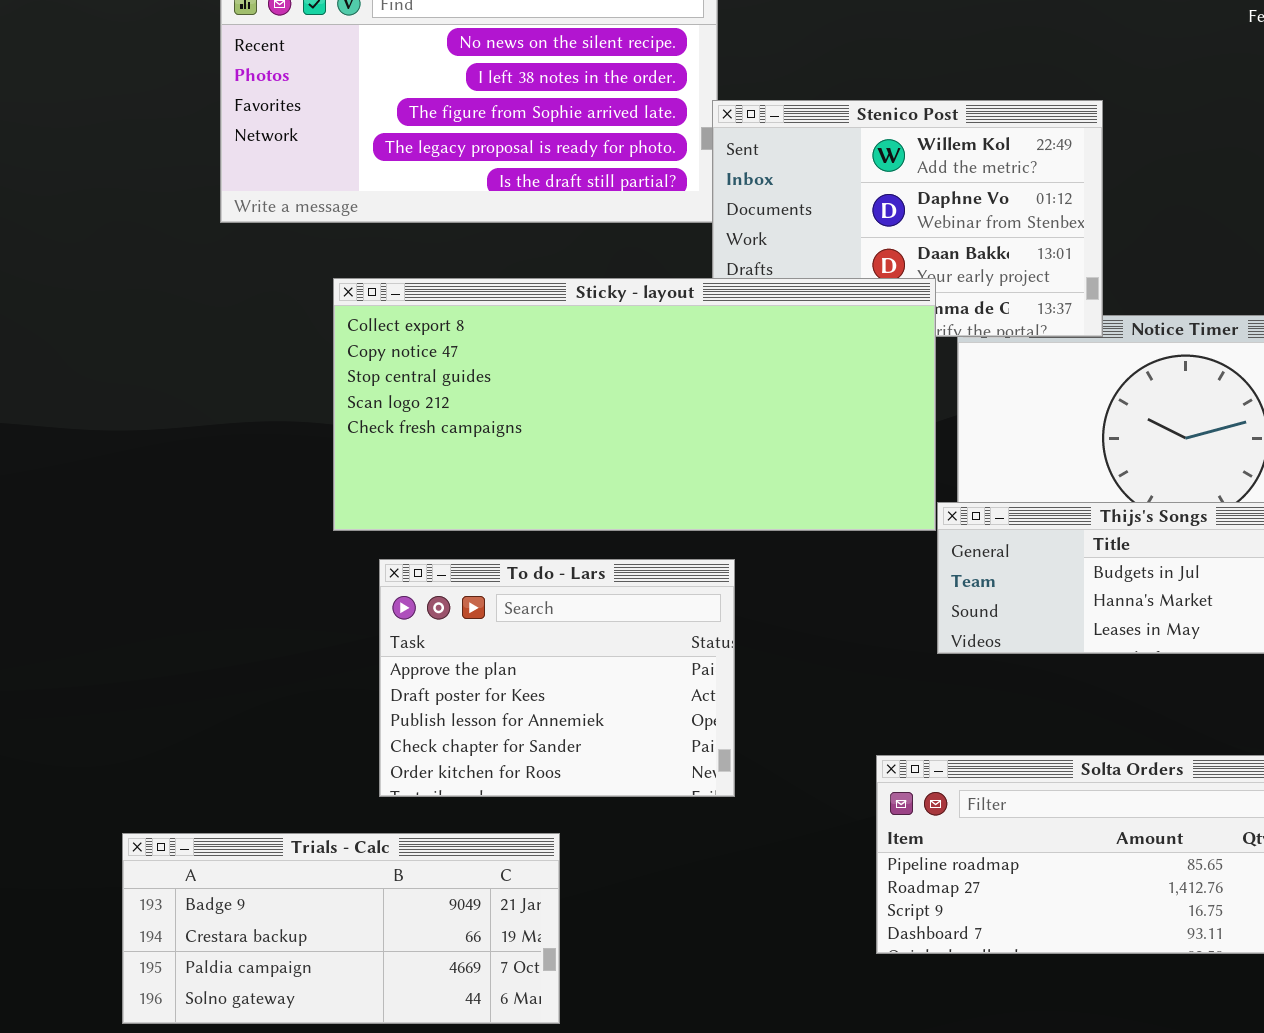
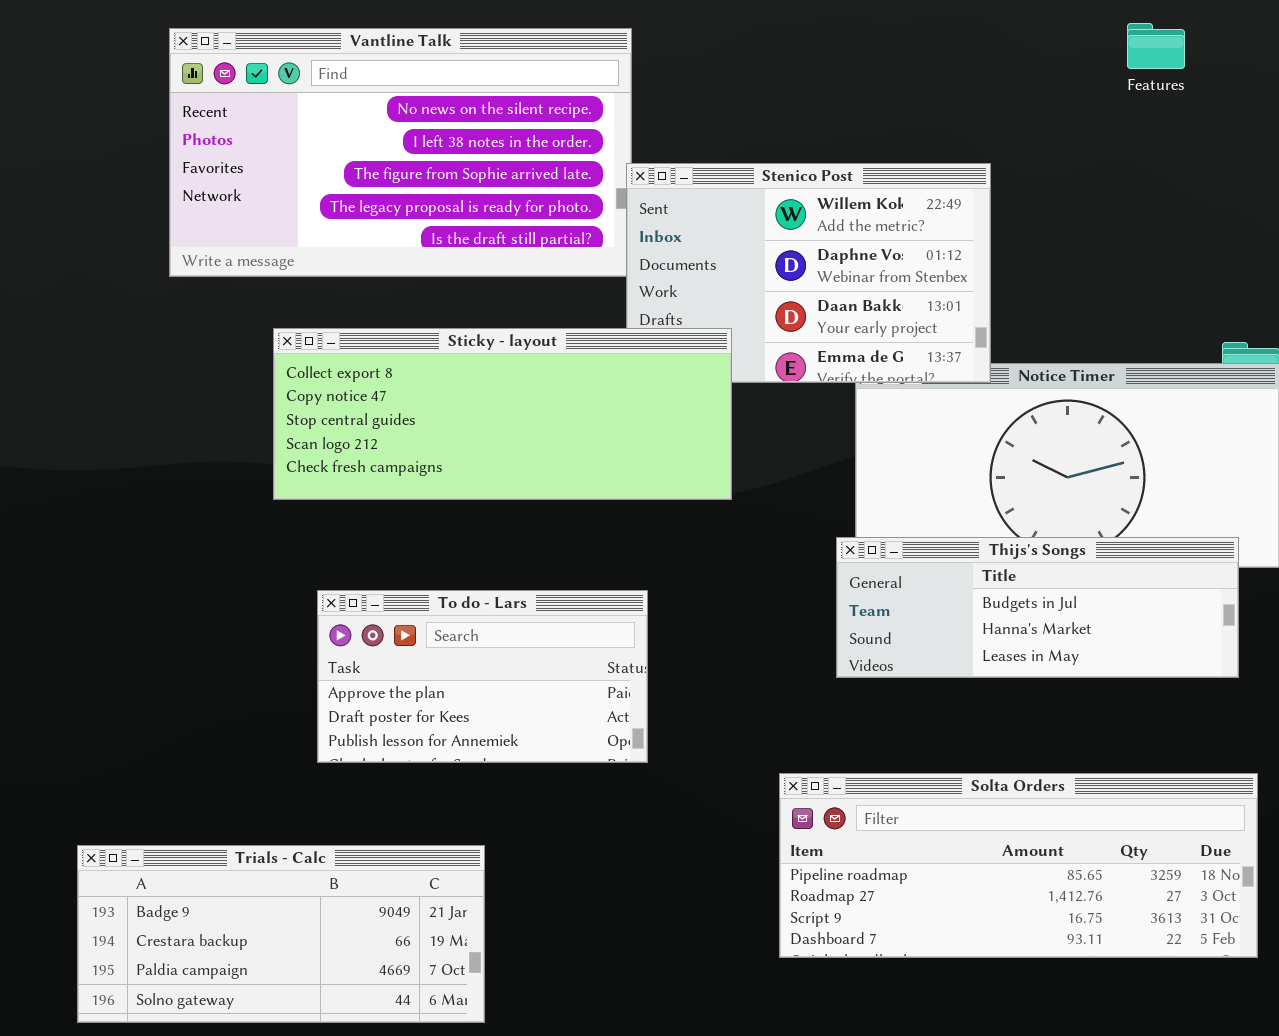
Sticky - layout: [333,278,936,531] -> [273,328,732,500], resized
To do - Lars: [379,559,735,797] -> [317,590,648,763], resized

